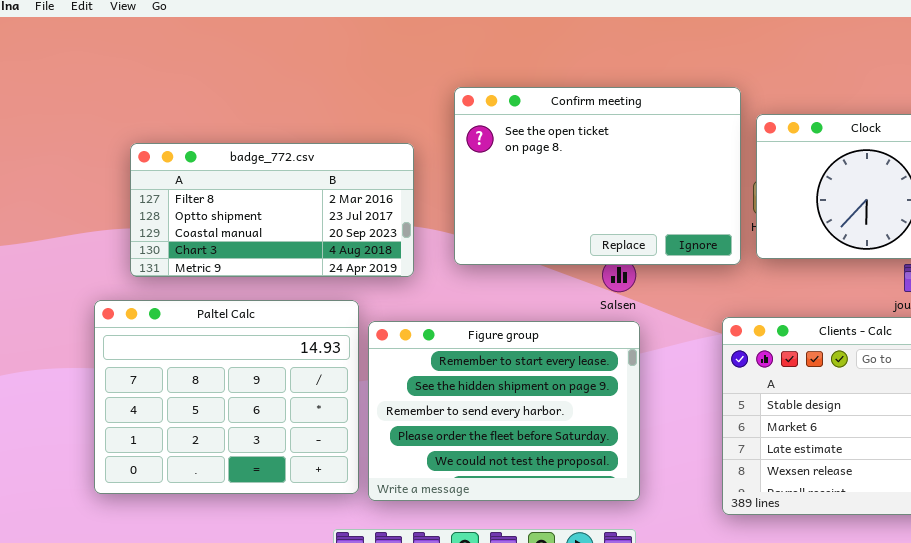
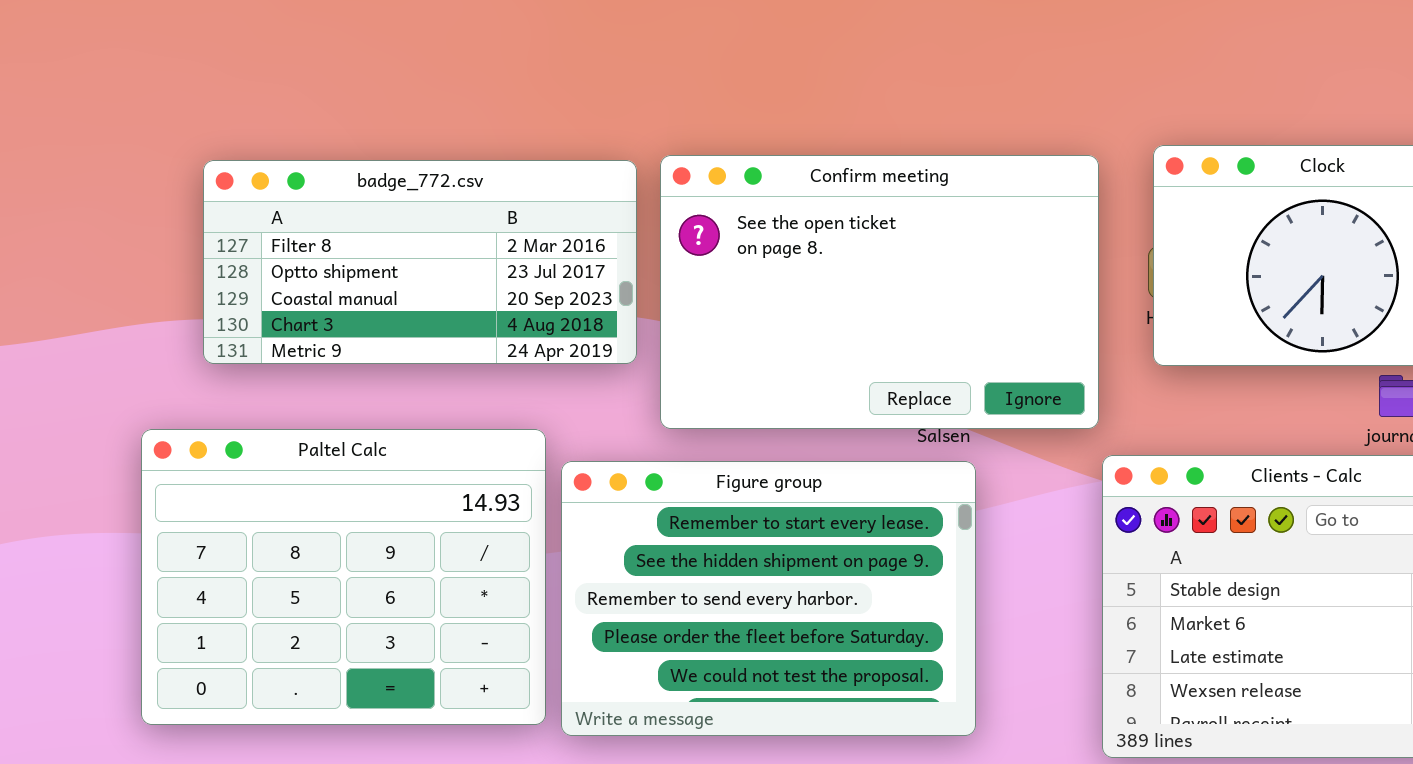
Confirm meeting: [454,87,741,265] -> [660,155,1099,429], moved
badge_772.csv: [130,143,414,277] -> [203,160,637,364], moved

